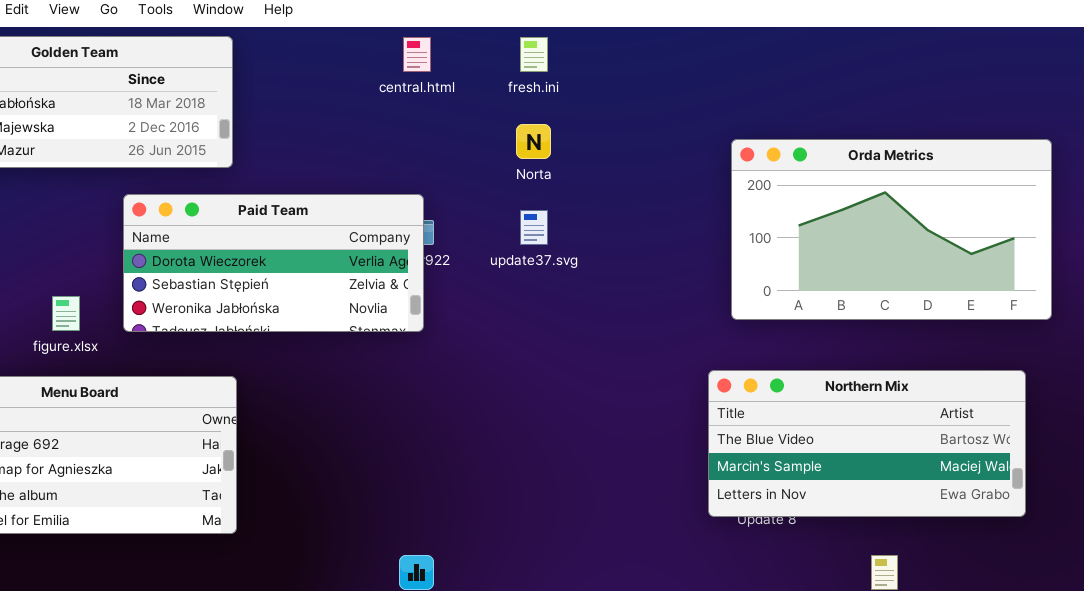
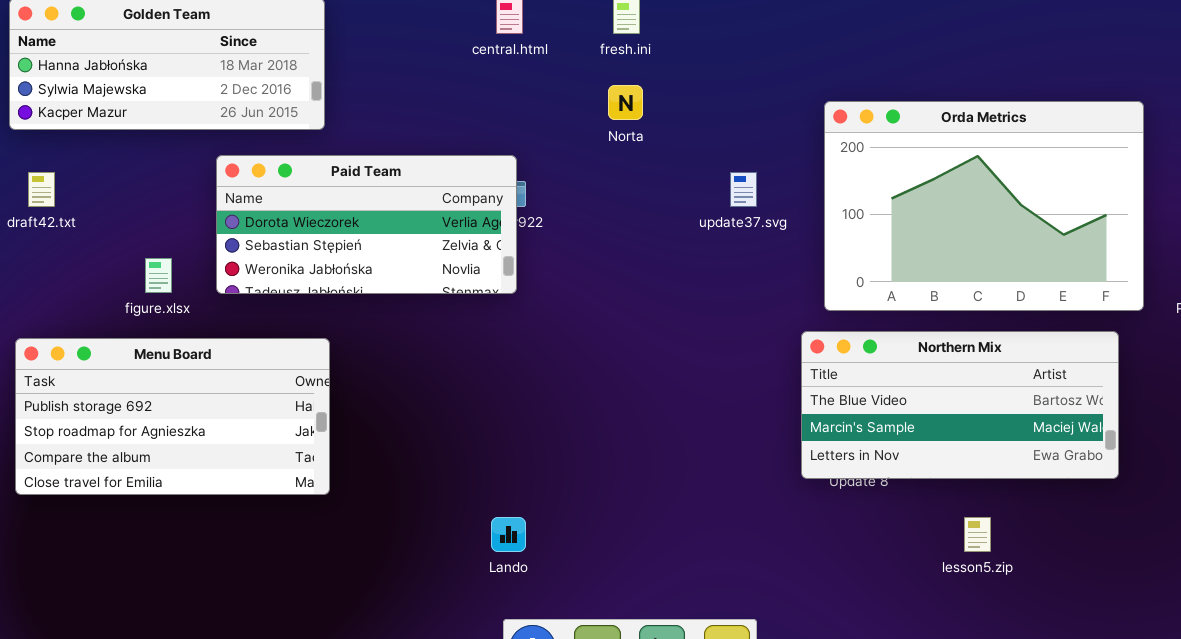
Orda Metrics: [731,139,1052,320] -> [824,101,1144,311], resized
update37.svg: [520,210,548,245] -> [730,172,757,207], moved

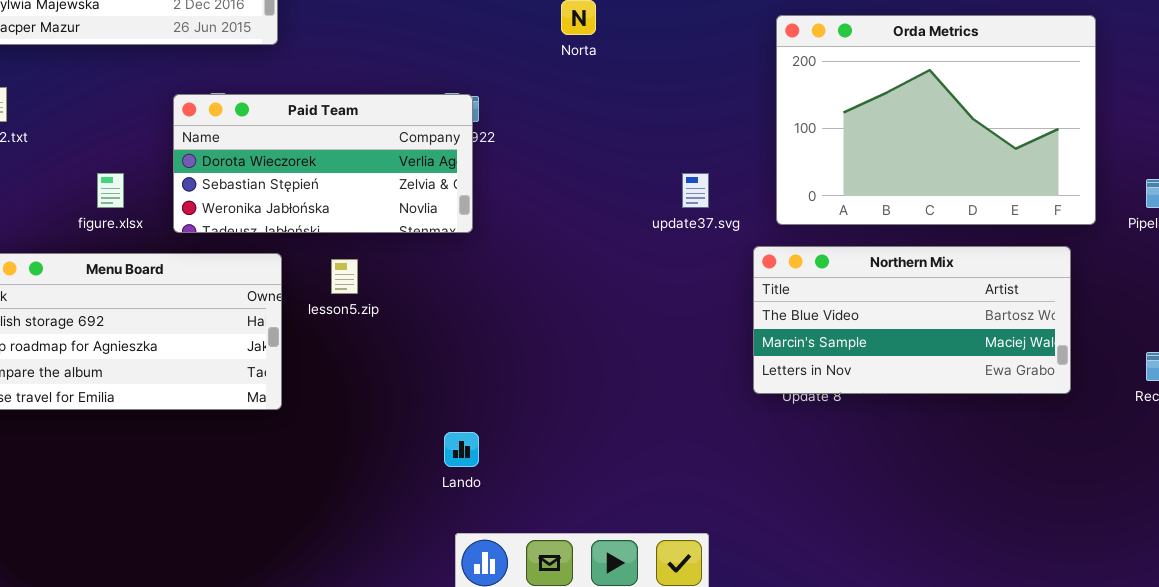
Paid Team: [216,155,517,294] -> [173,94,473,233], moved
update37.svg: [730,172,757,207] -> [682,173,709,208], moved
lesson5.zip: [964,517,991,552] -> [331,259,358,294], moved

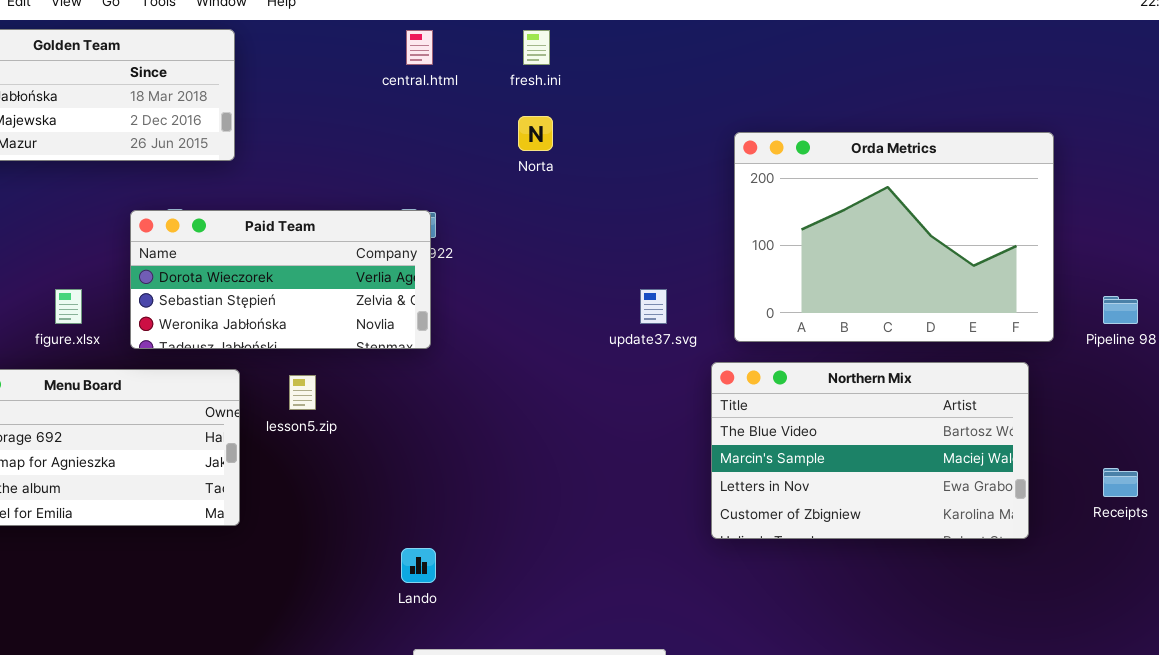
Northern Mix: [753,246,1071,394] -> [711,362,1029,539], resized

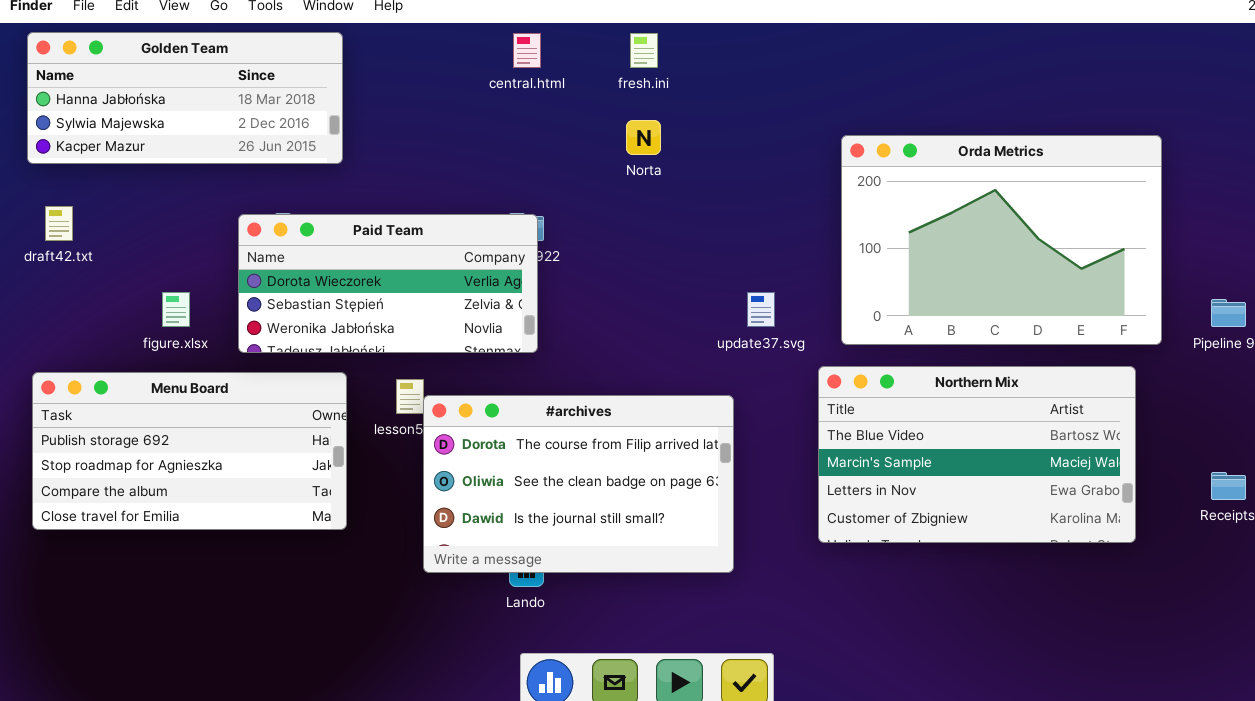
#archives: none -> [423,395,734,573], opened

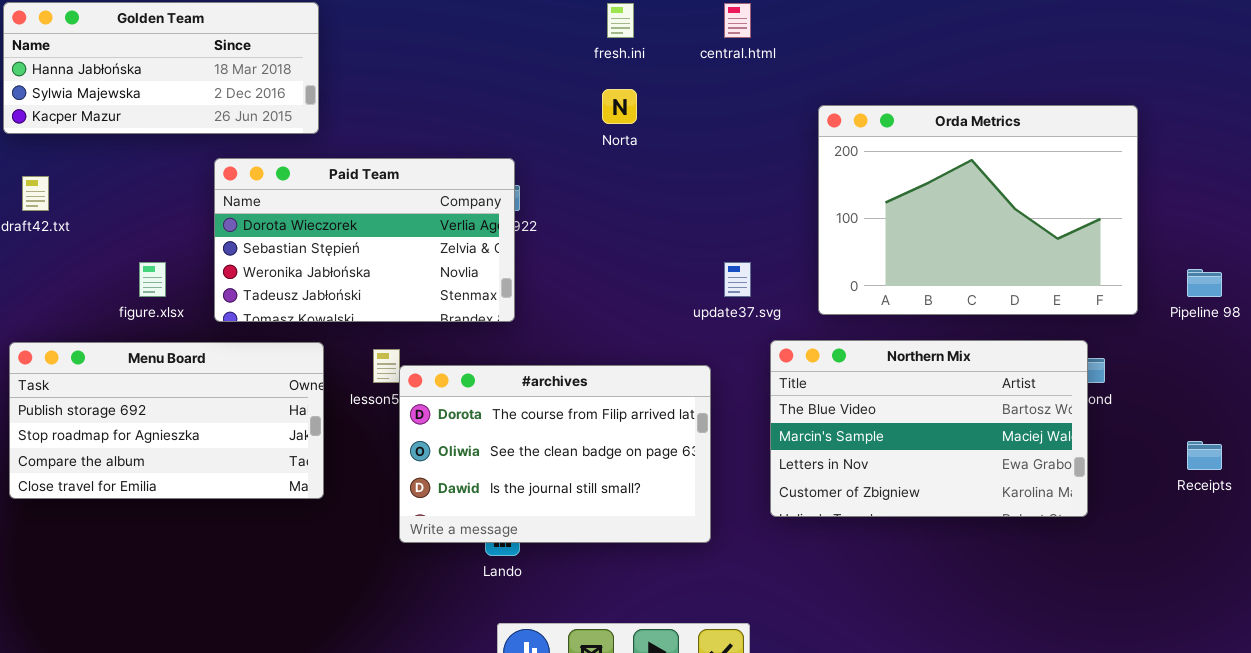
central.html: [513,33,541,68] -> [724,3,751,38], moved
Paid Team: [238,214,538,353] -> [214,158,515,322], resized
Northern Mix: [818,366,1136,543] -> [770,340,1088,517], moved

